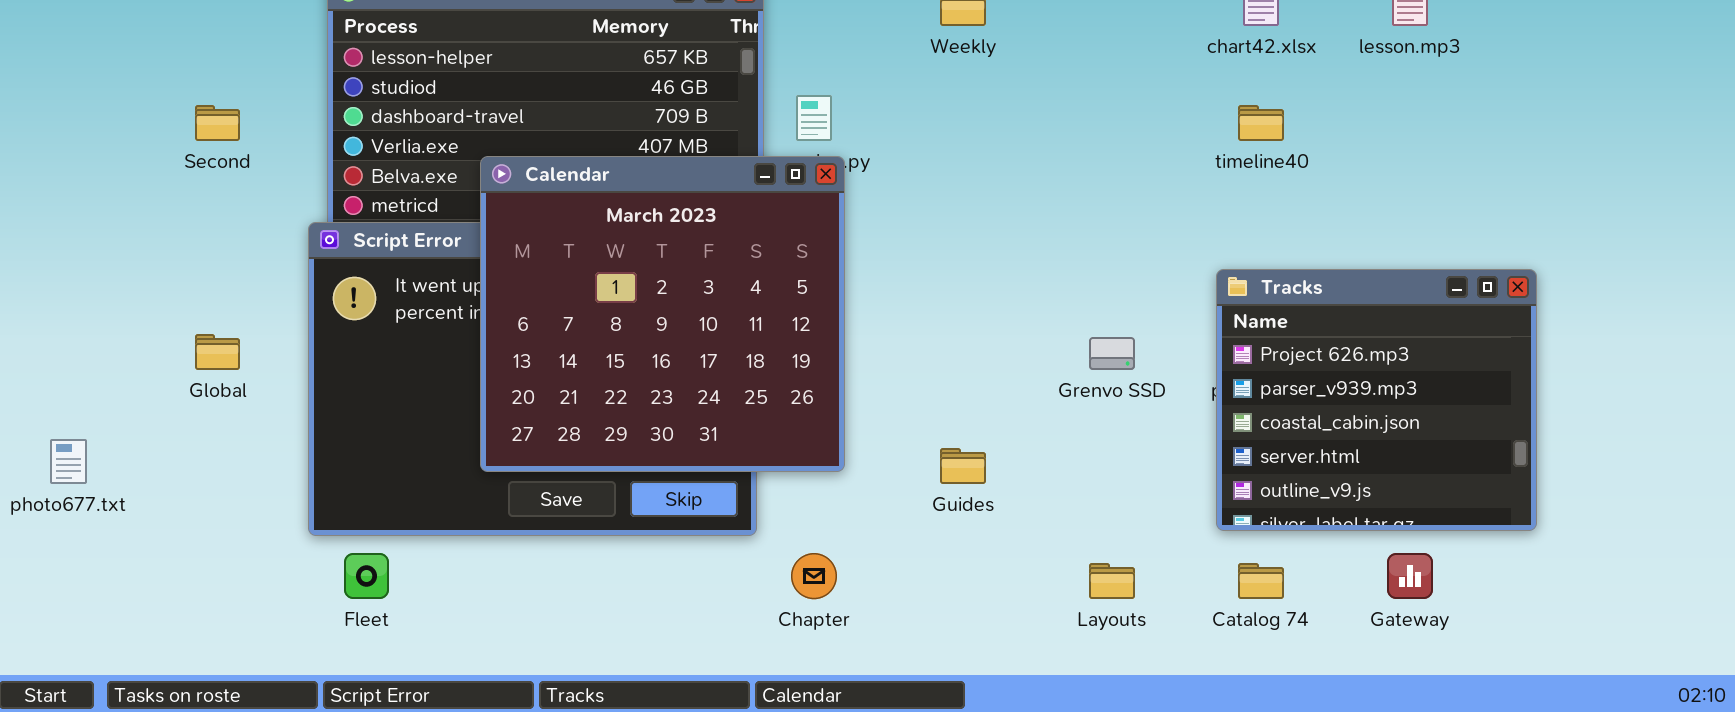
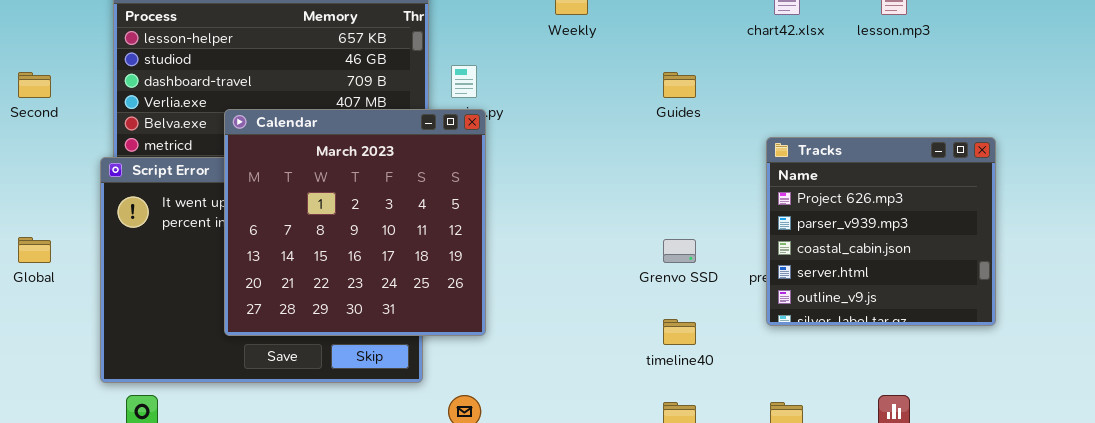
timeline40: [1238,105,1284,141] -> [663,319,696,345], moved
Tracks: [1216,269,1537,531] -> [766,137,996,326], moved
Guides: [940,448,986,484] -> [663,72,696,98], moved

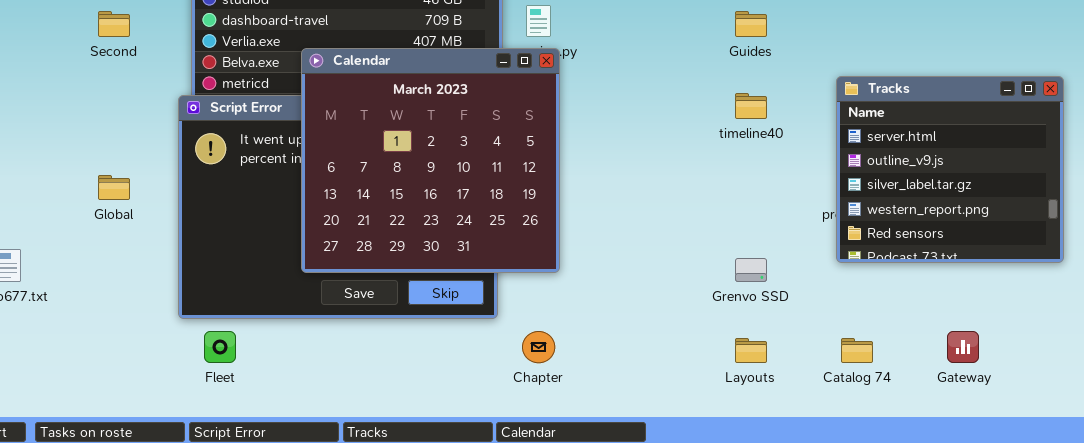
Tracks: [766,137,996,326] -> [836,76,1064,263], scrolled down 3 rows
Grenvo SSD: [663,239,696,263] -> [735,258,767,282], moved
timeline40: [663,319,696,345] -> [735,93,767,119], moved

